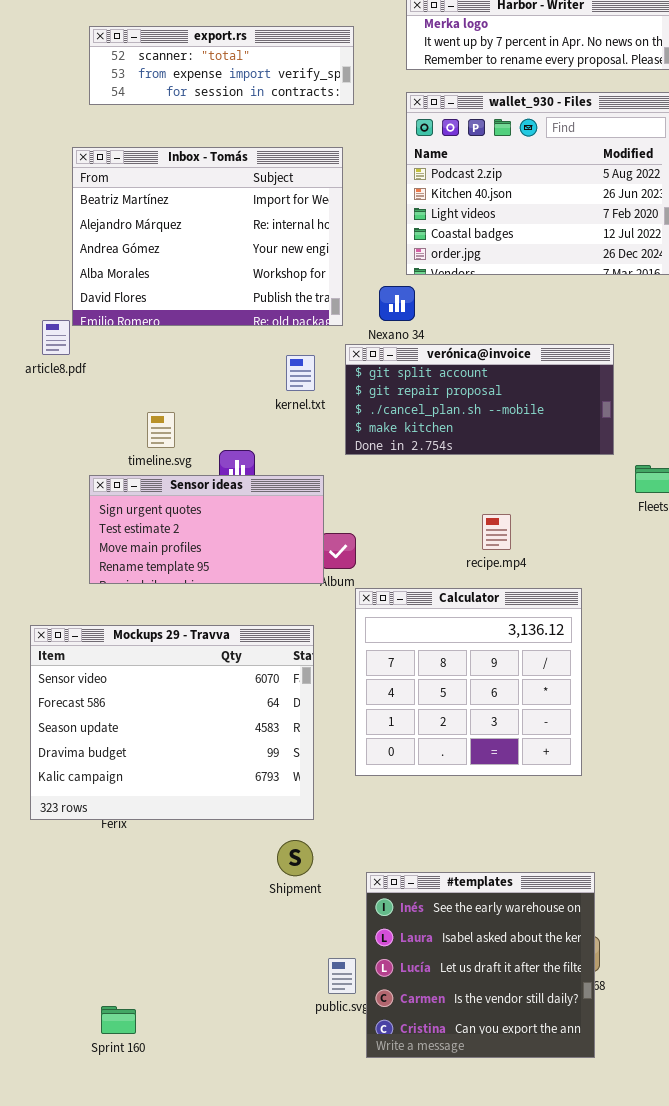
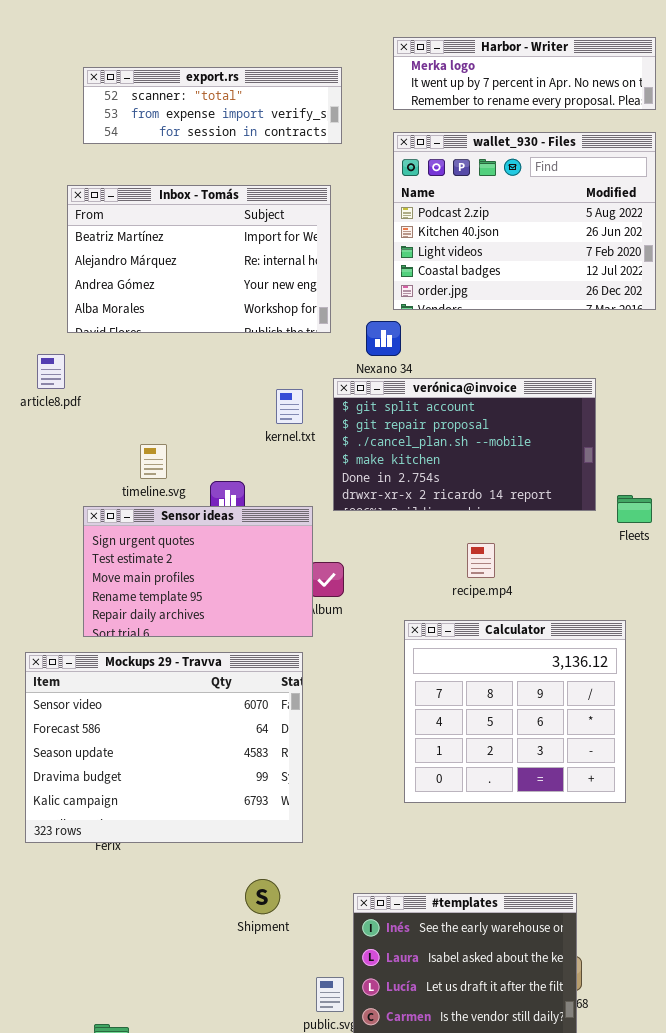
Inbox - Tomás: [72,147,343,326] -> [67,185,331,333], resized
verónica@invoice: [345,344,614,455] -> [333,378,596,511], resized
Sensor ideas: [89,475,324,584] -> [83,506,313,637], resized
Calculator: [355,588,582,776] -> [404,620,626,803], moved
Shipment: [277,840,313,876] -> [245,879,280,914], moved

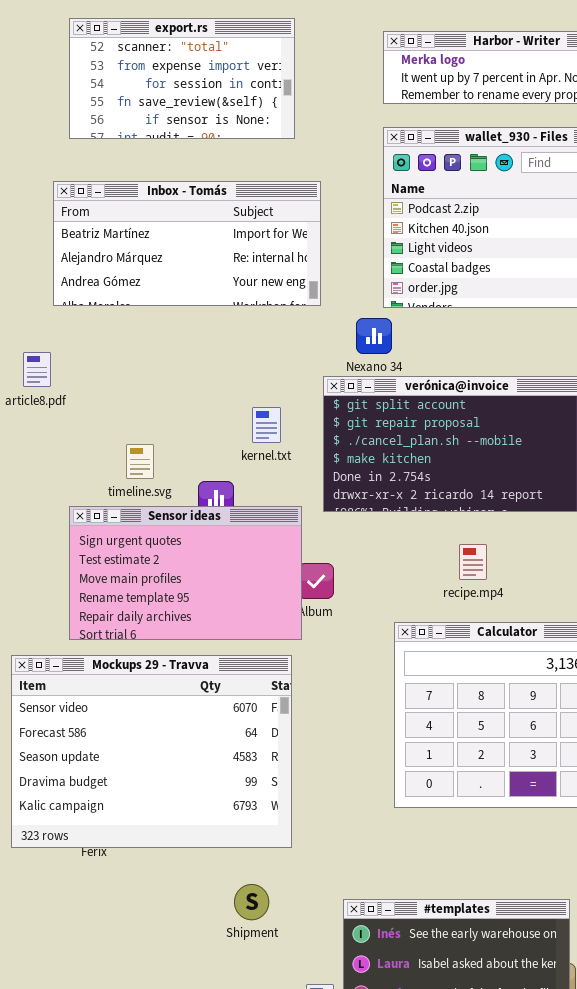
export.rs: [83,67,342,144] -> [69,18,295,139], resized
Inbox - Tomás: [67,185,331,333] -> [53,181,321,306], resized
kernel.txt: [276,389,303,424] -> [252,407,281,443], moved

